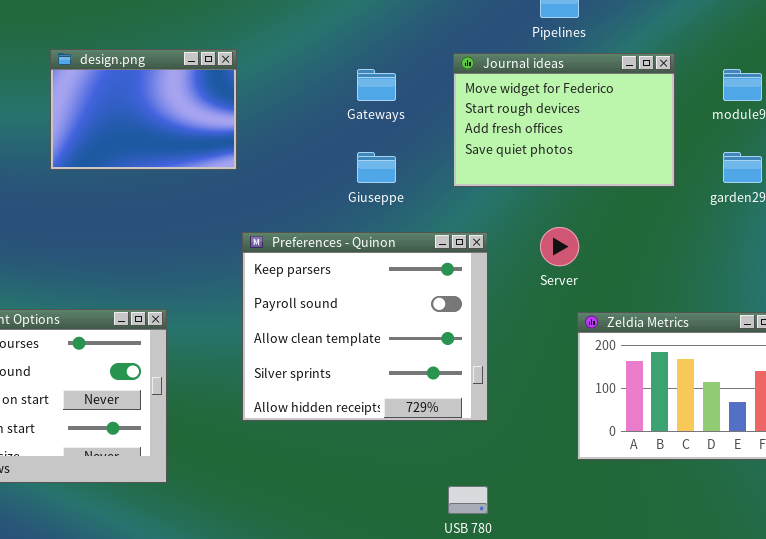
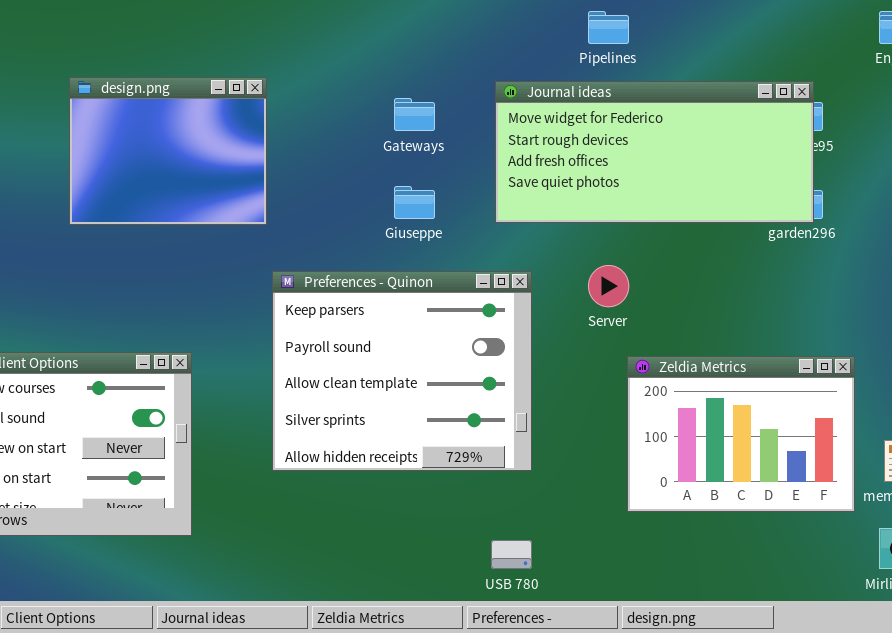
design.png: [50,49,237,170] -> [69,77,267,225], resized
Journal ideas: [453,53,675,187] -> [495,81,814,223], resized

